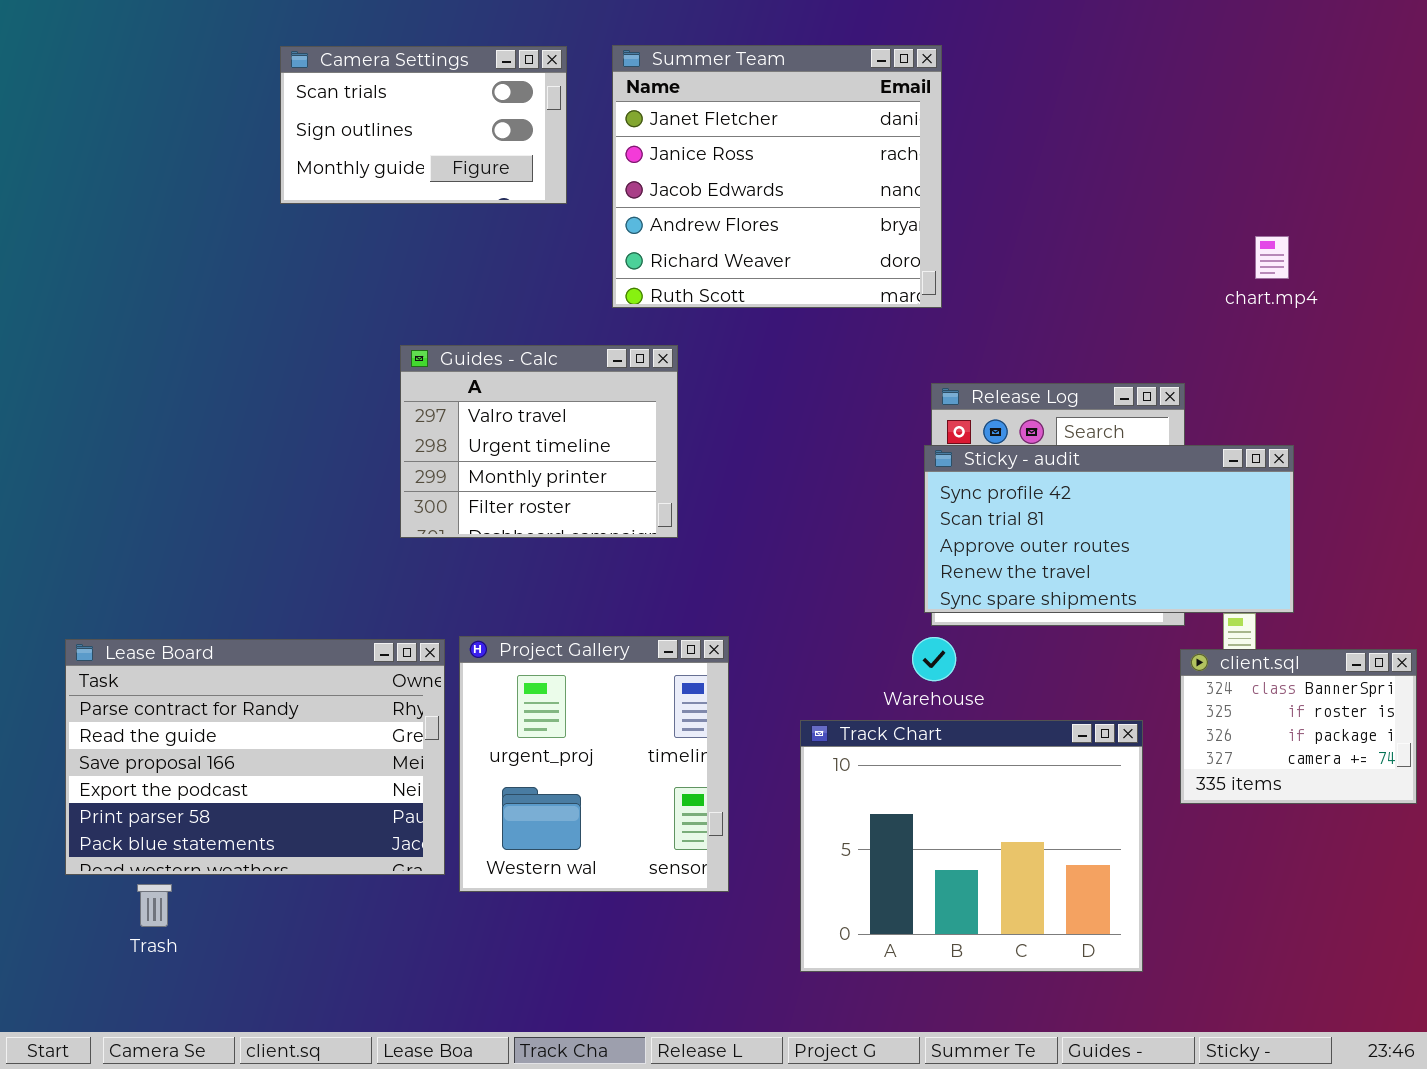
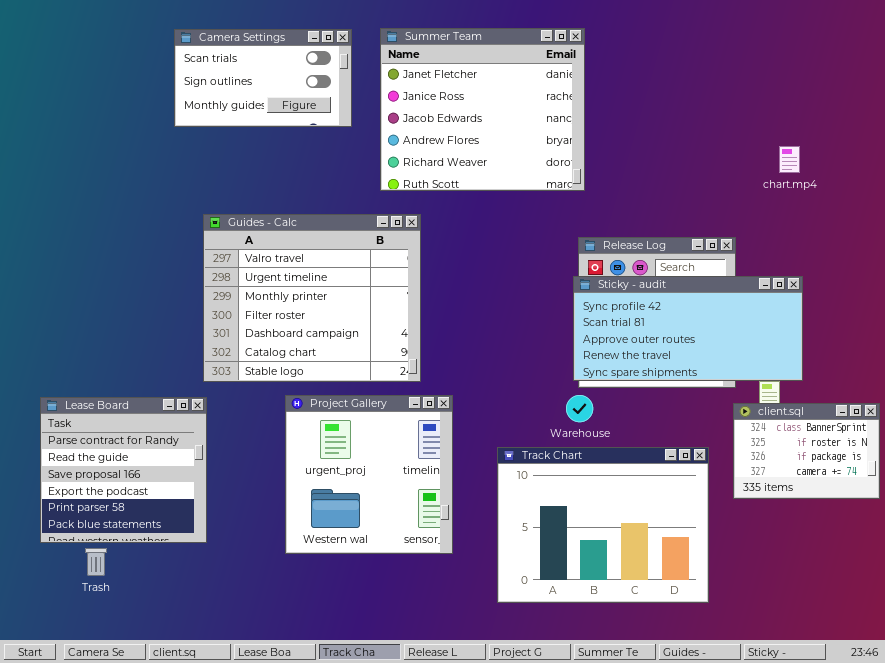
Guides - Calc: [400,345,678,538] -> [203,214,421,382], resized
Lease Board: [65,639,445,875] -> [40,397,207,543], resized

